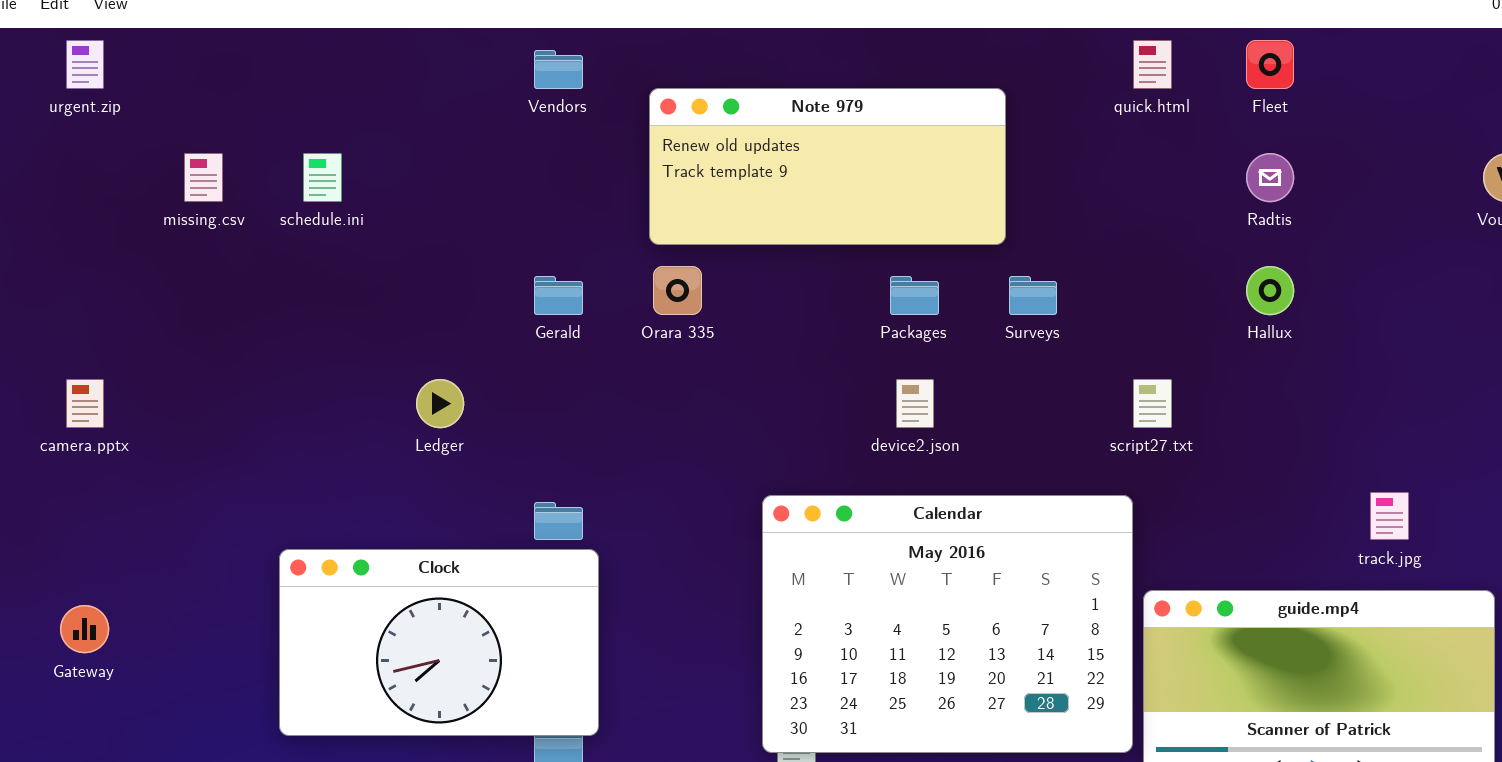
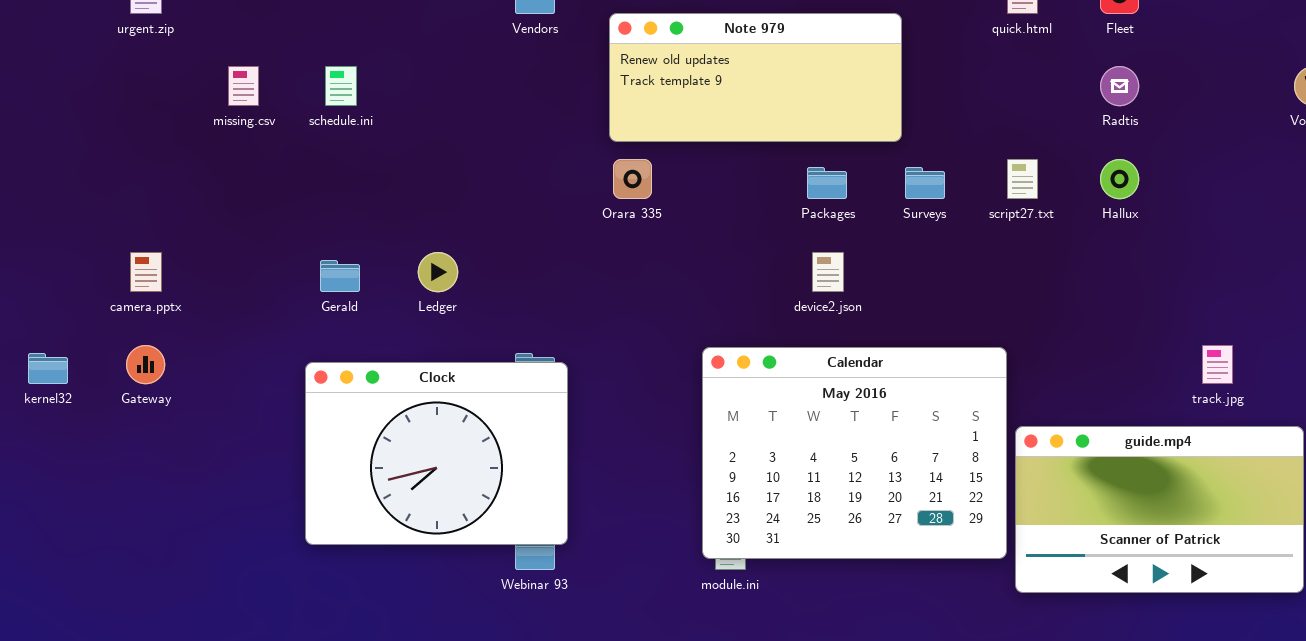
Gerald: [534,276,583,315] -> [320,260,360,292], moved
script27.txt: [1133,379,1172,428] -> [1007,159,1038,199], moved
Clock: [279,549,599,736] -> [305,362,568,545], resized
Gateway: [60,605,109,653] -> [126,345,165,384], moved

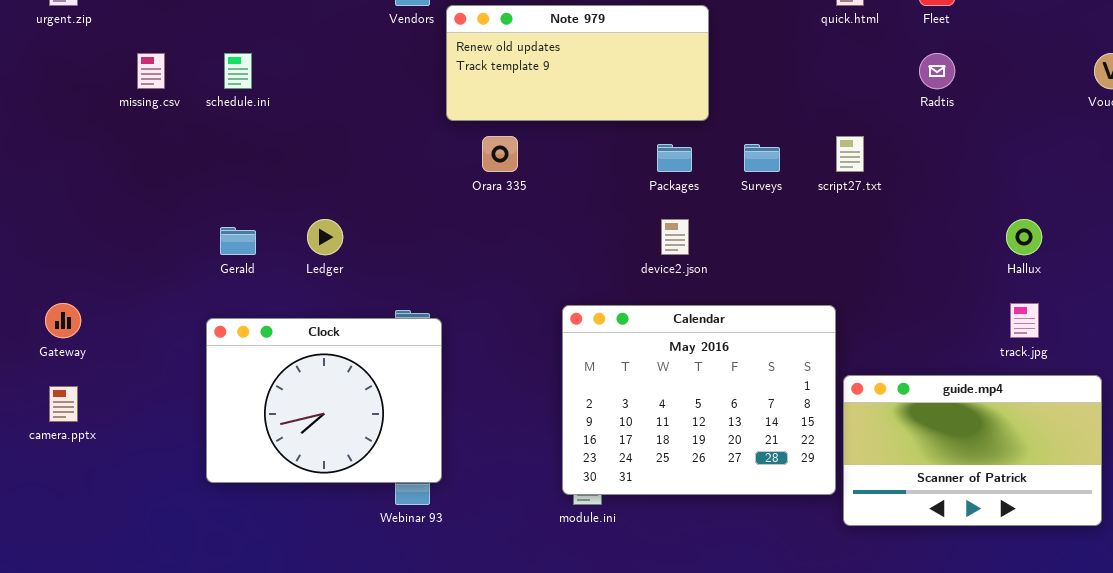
Note 979: [609,13,902,142] -> [446,5,709,121], moved
Hallux: [1100,159,1139,199] -> [1006,219,1042,255], moved
camera.pptx: [130,252,162,292] -> [49,386,78,422], moved

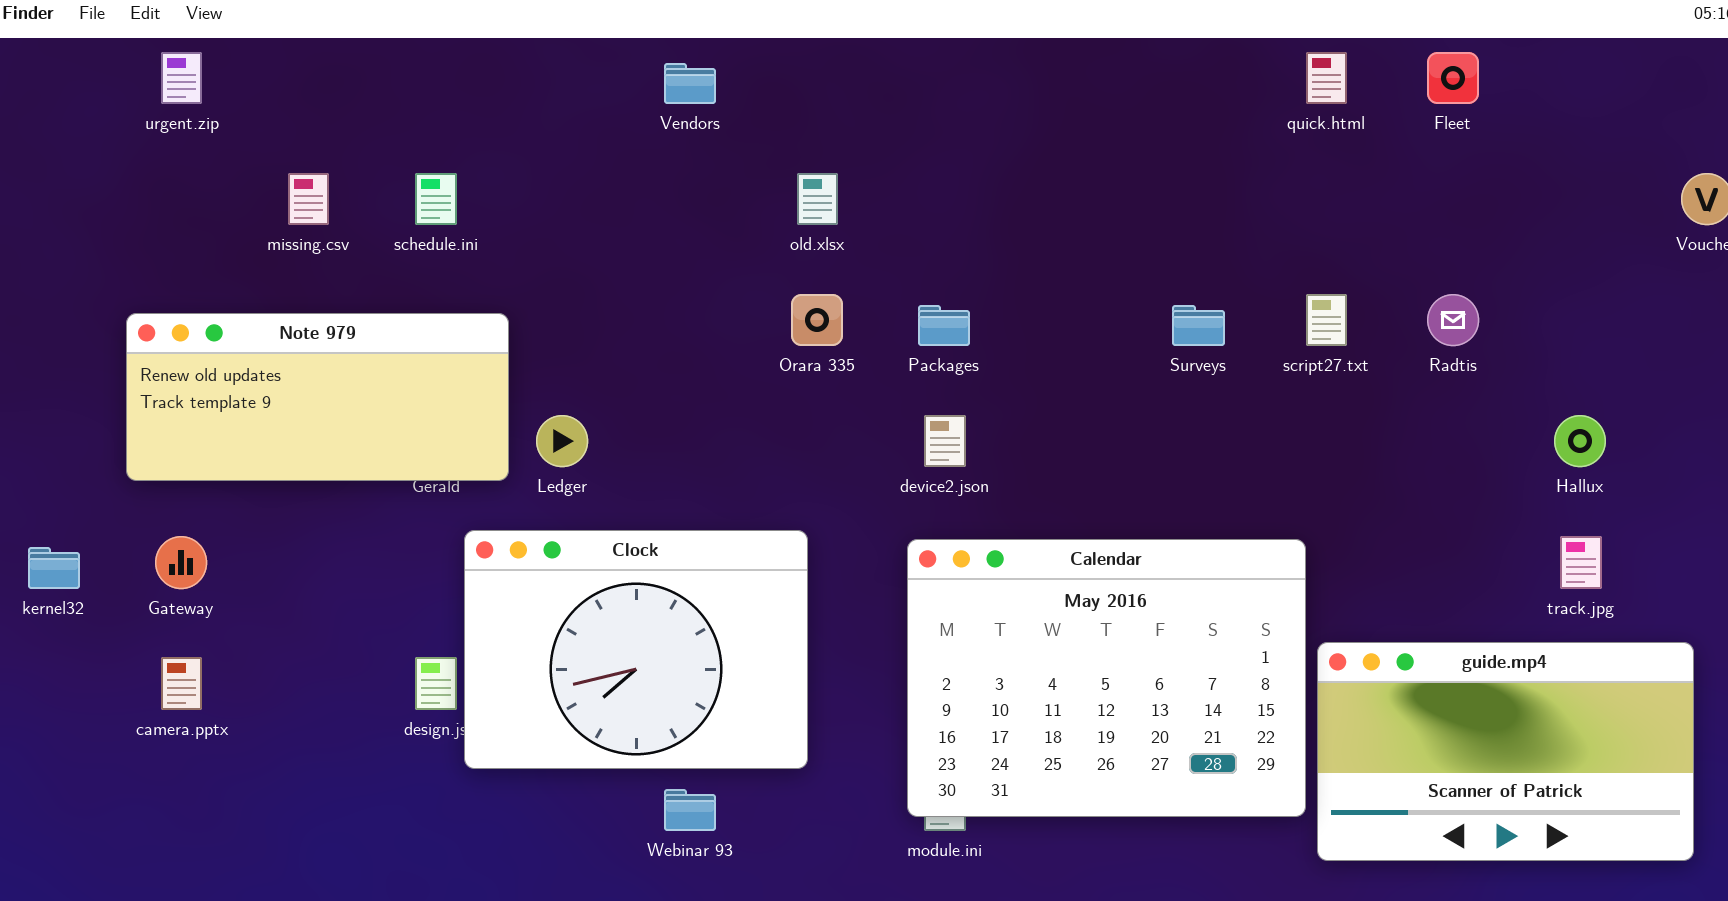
Note 979: [446,5,709,121] -> [126,313,509,481], moved
Radtis: [919,53,955,89] -> [1427,294,1479,346], moved
Packages: [657,144,692,172] -> [918,305,970,346], moved
device2.json: [661,219,689,255] -> [924,415,966,467], moved
Clock: [206,318,442,483] -> [464,530,808,769], moved

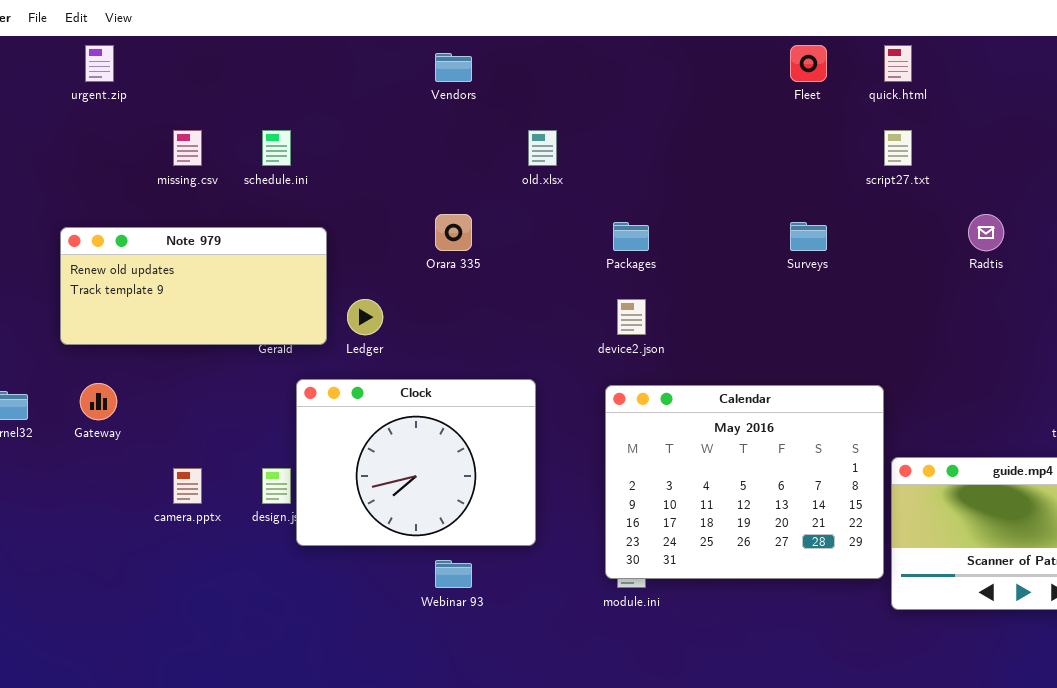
Fleet: [1427,52,1479,104] -> [790,45,827,82], moved
Orara 335: [791,294,843,346] -> [435,214,472,251], moved
script27.txt: [1306,294,1347,346] -> [884,130,912,166], moved
camera.pptx: [161,657,202,710] -> [173,468,202,504], moved

